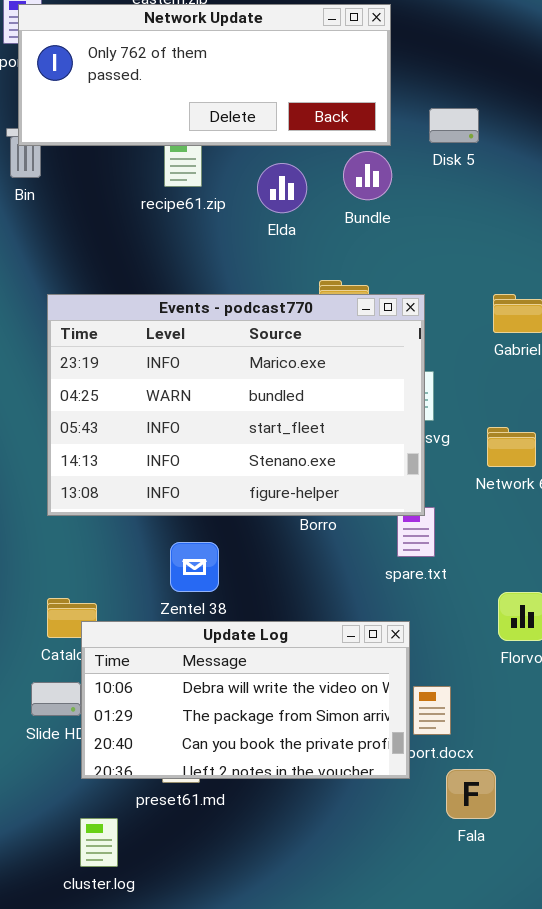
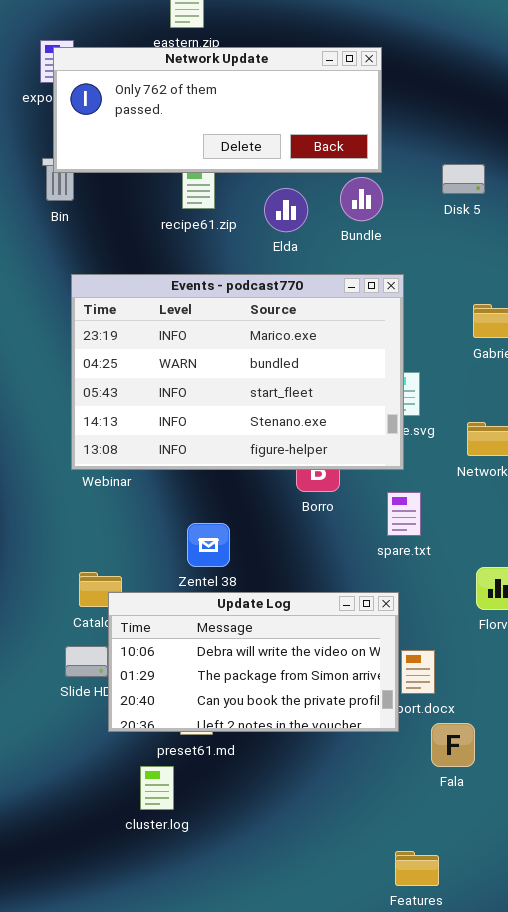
Disk 5: [429,108,479,143] -> [442,164,485,194], moved
Events - podcast770: [47,294,425,516] -> [71,274,404,470], moved
cluster.log: [80,818,118,867] -> [140,766,174,810], moved

